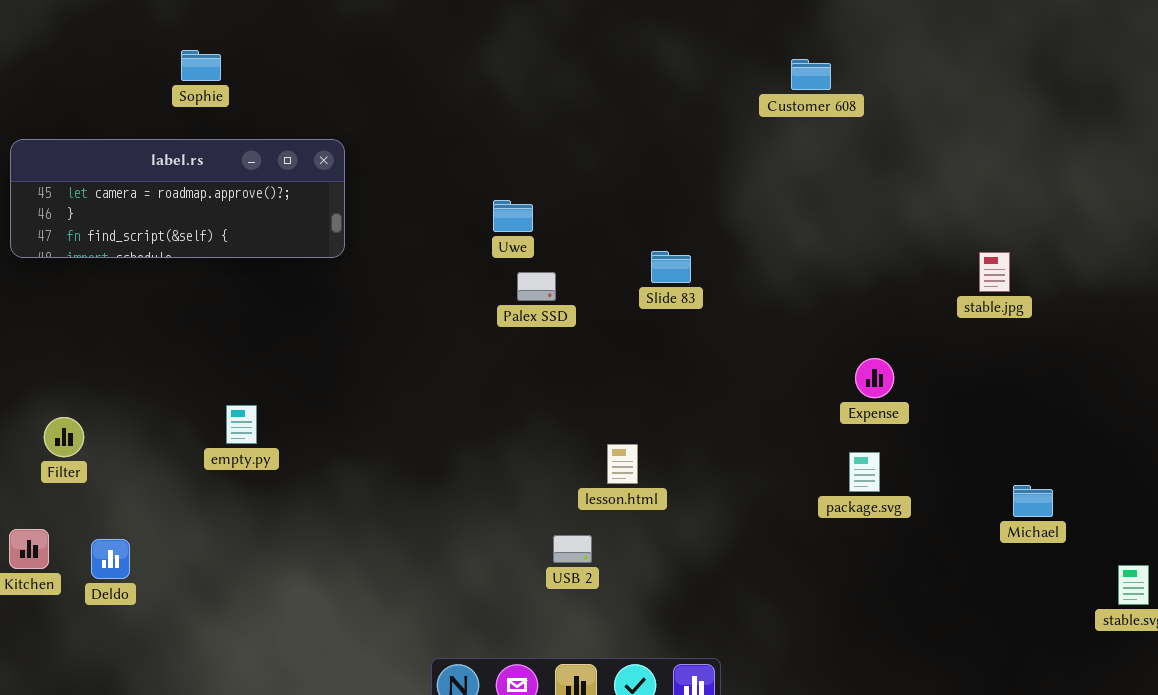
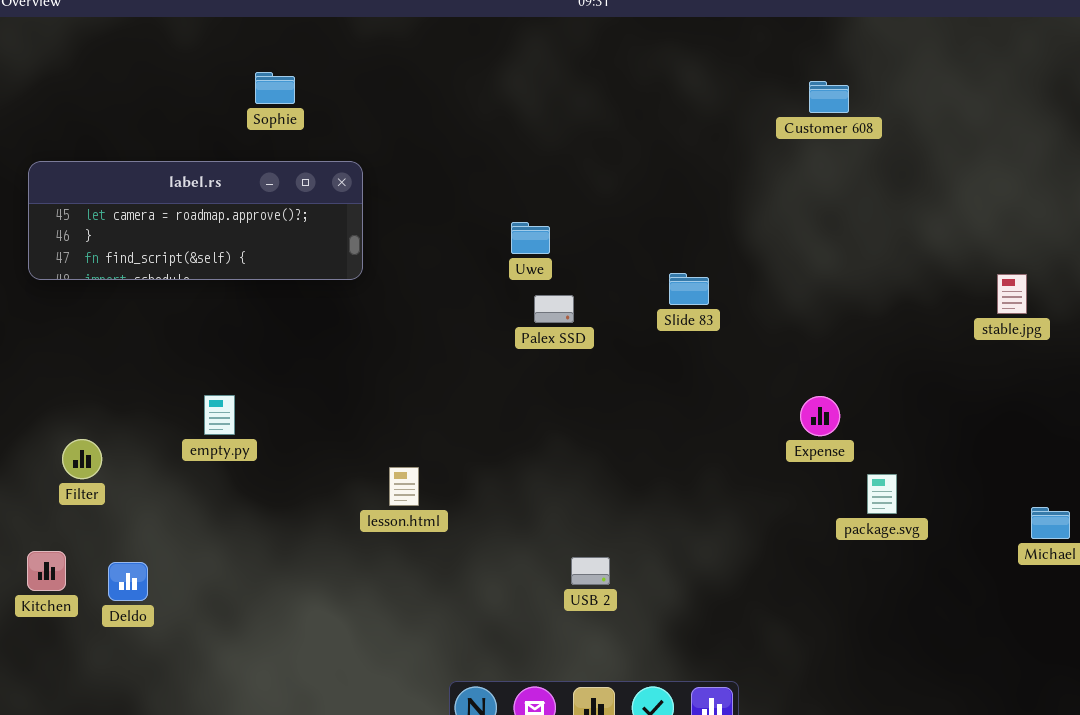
Sophie: [181,50,221,81] -> [255,72,295,104], moved
Expense: [855,358,894,398] -> [800,396,840,436], moved
empty.py: [226,405,257,444] -> [204,395,235,435], moved
lesson.html: [607,444,638,484] -> [389,467,419,506], moved

